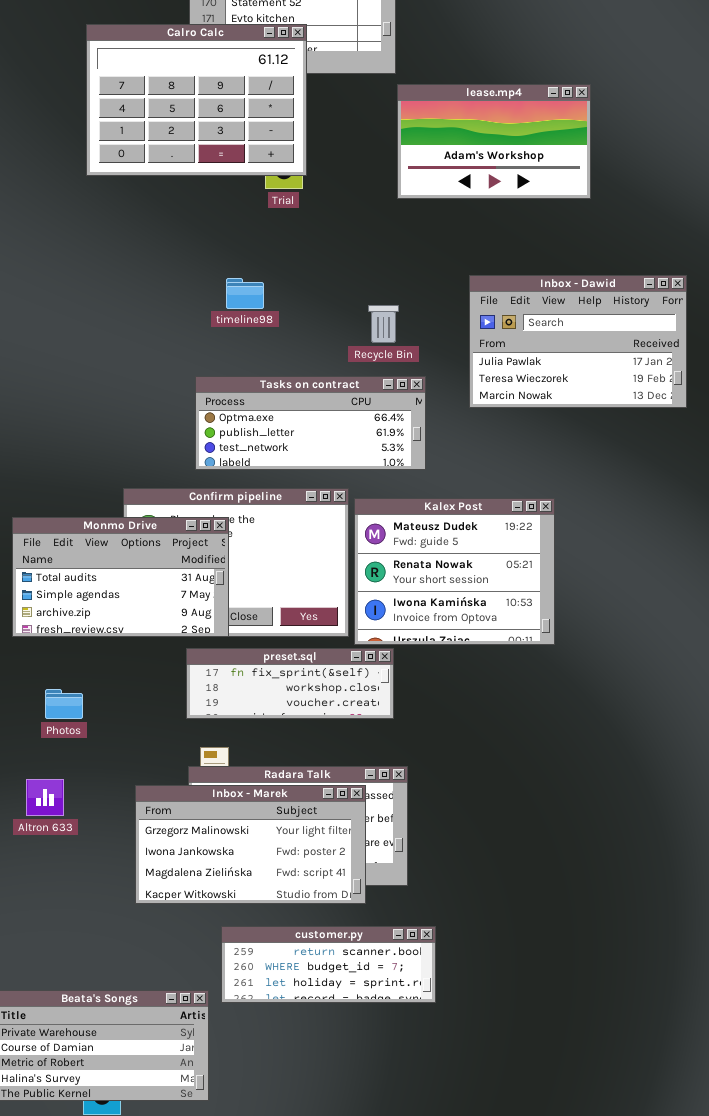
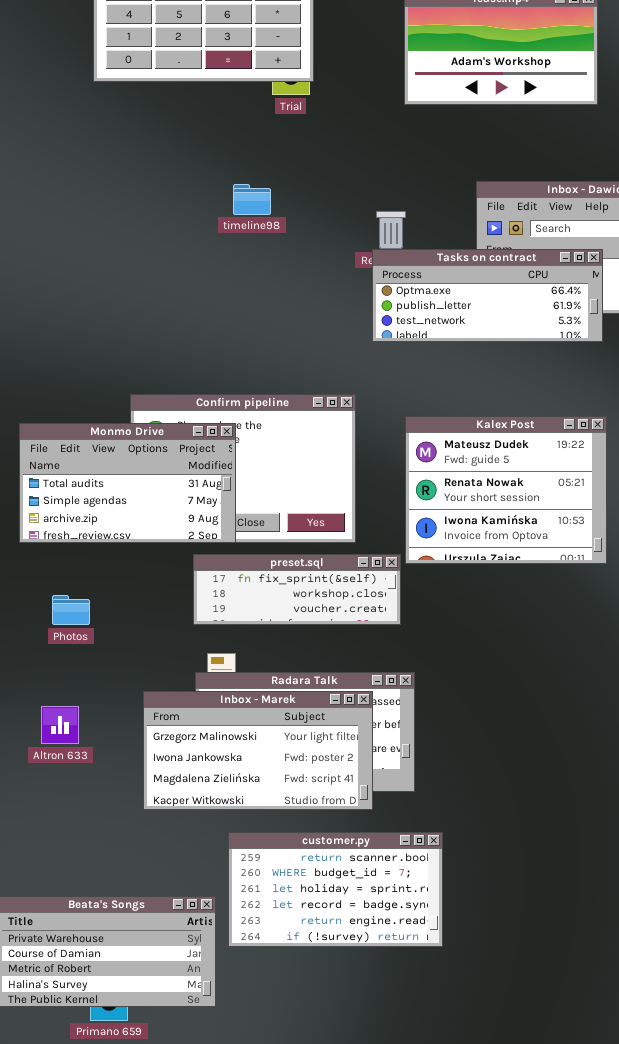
Tasks on contract: [195,376,426,470] -> [372,249,603,342], moved
Kalex Post: [354,498,555,645] -> [405,416,607,564], moved
Altron 633: [26,779,64,816] -> [41,706,79,744], moved
customer.py: [221,926,436,1003] -> [228,832,443,947], resized

